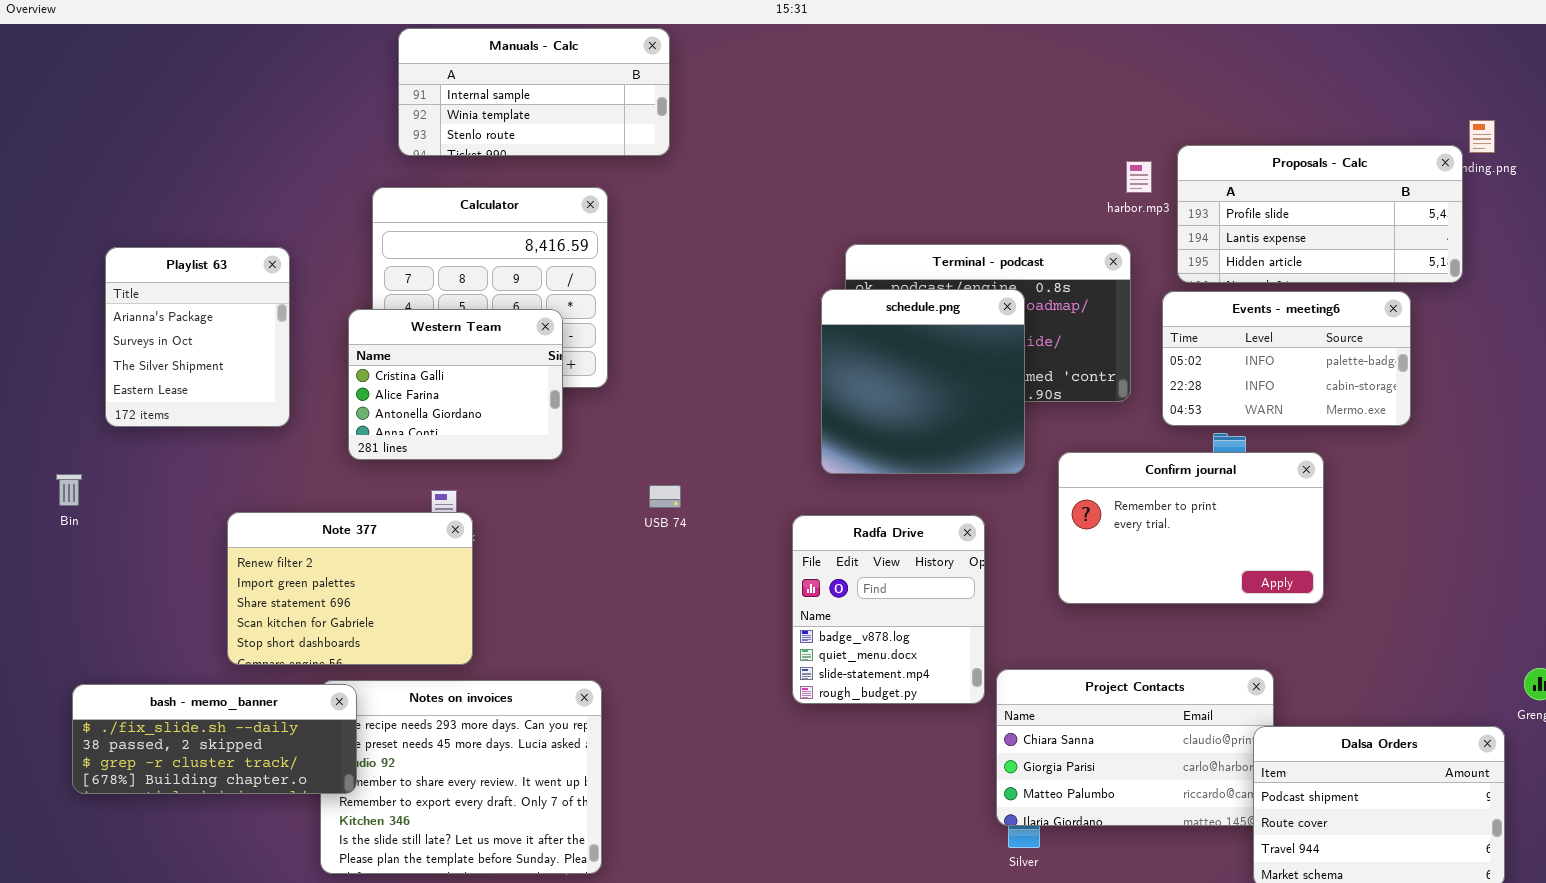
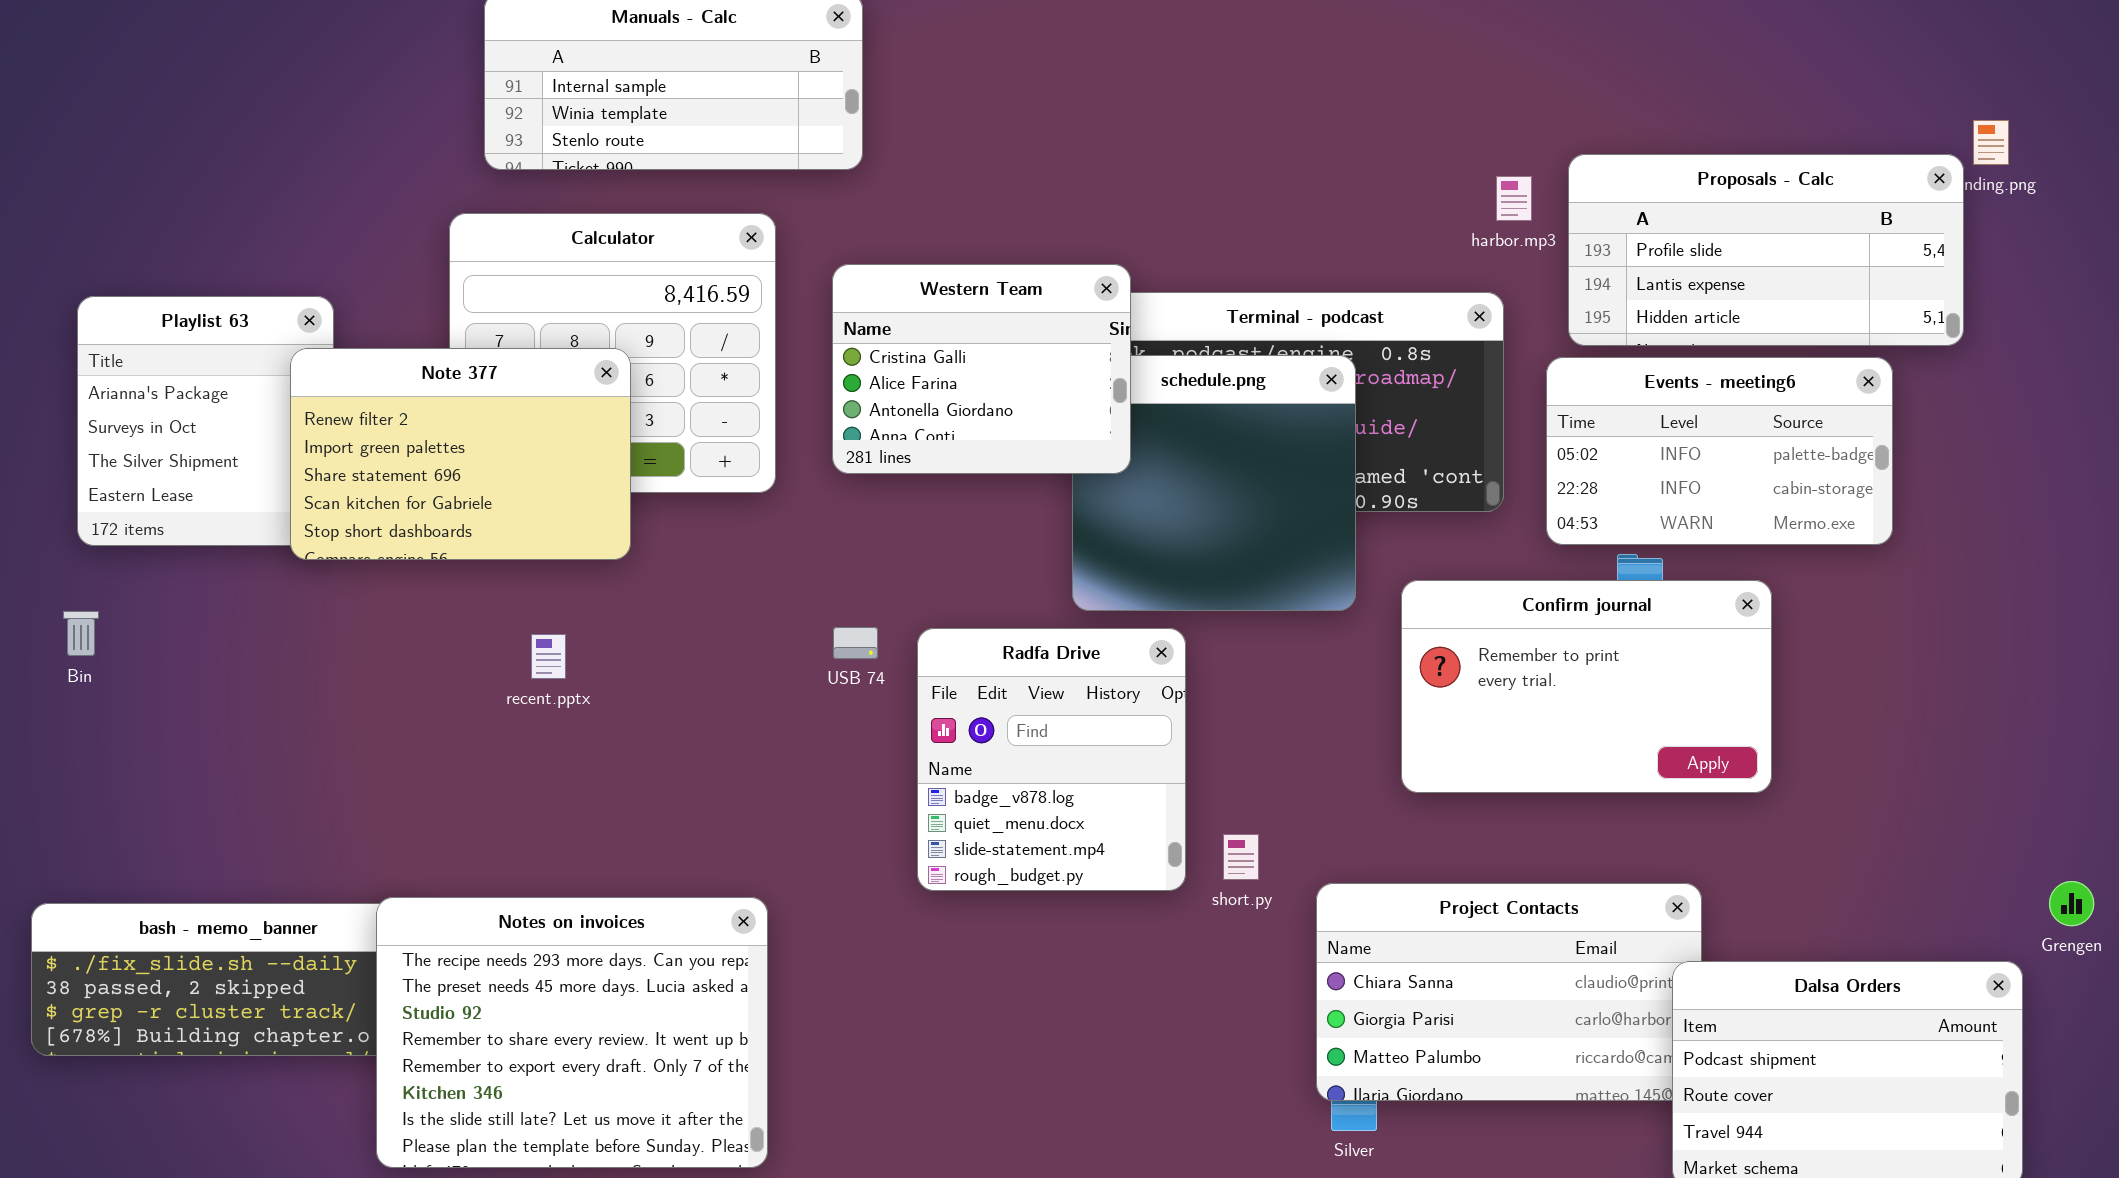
Western Team: [348,309,563,460] -> [832,264,1131,474], moved
Bin: [56,474,82,506] -> [63,611,99,656], moved
Note 377: [227,512,473,665] -> [290,348,631,560], moved
Radfa Drive: [792,515,985,704] -> [917,628,1186,891], moved
Notes on invoices: [320,680,602,874] -> [376,897,768,1168], raised

